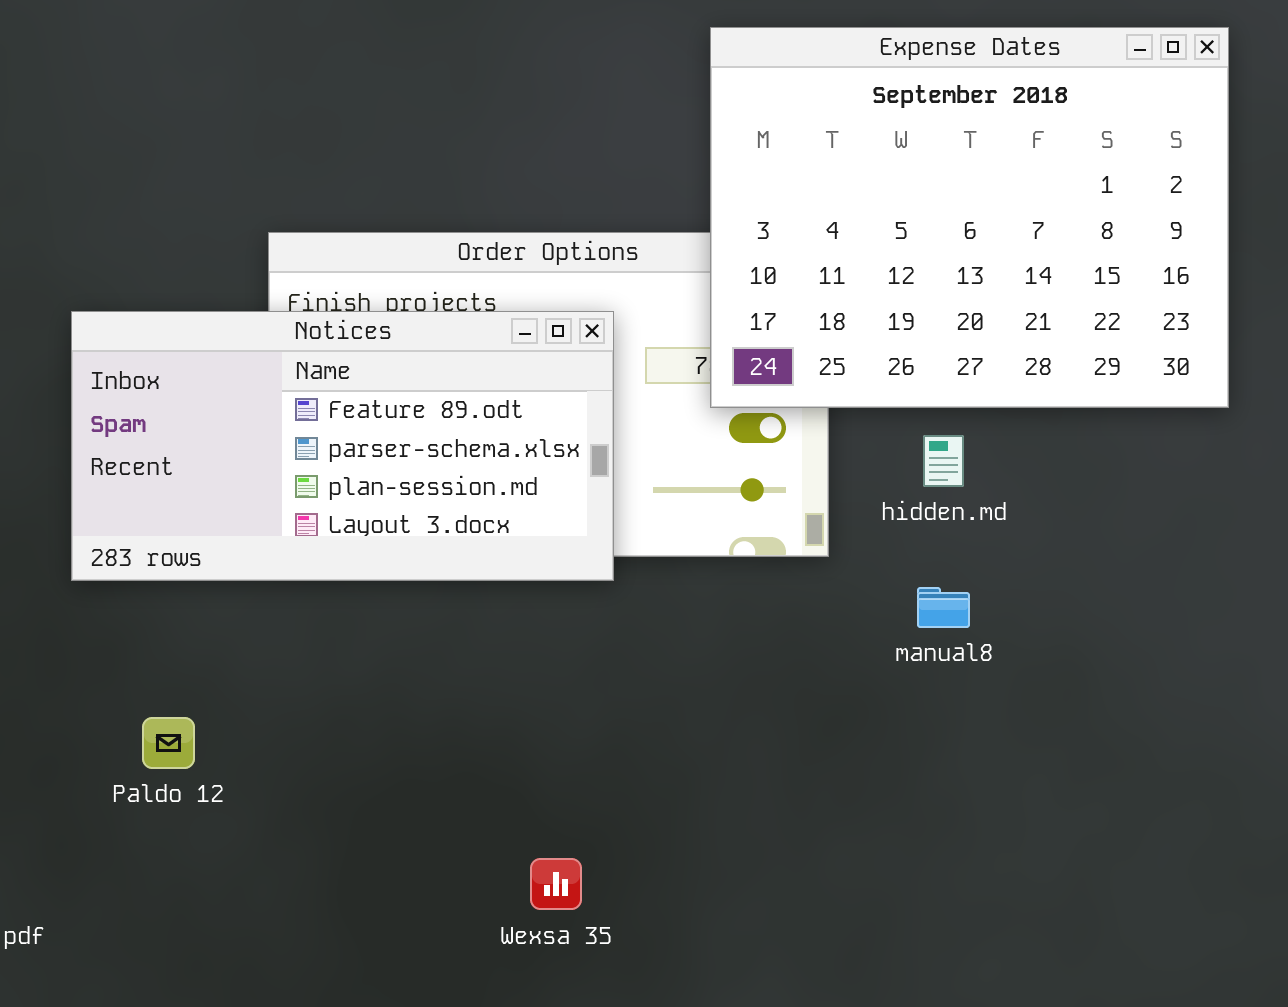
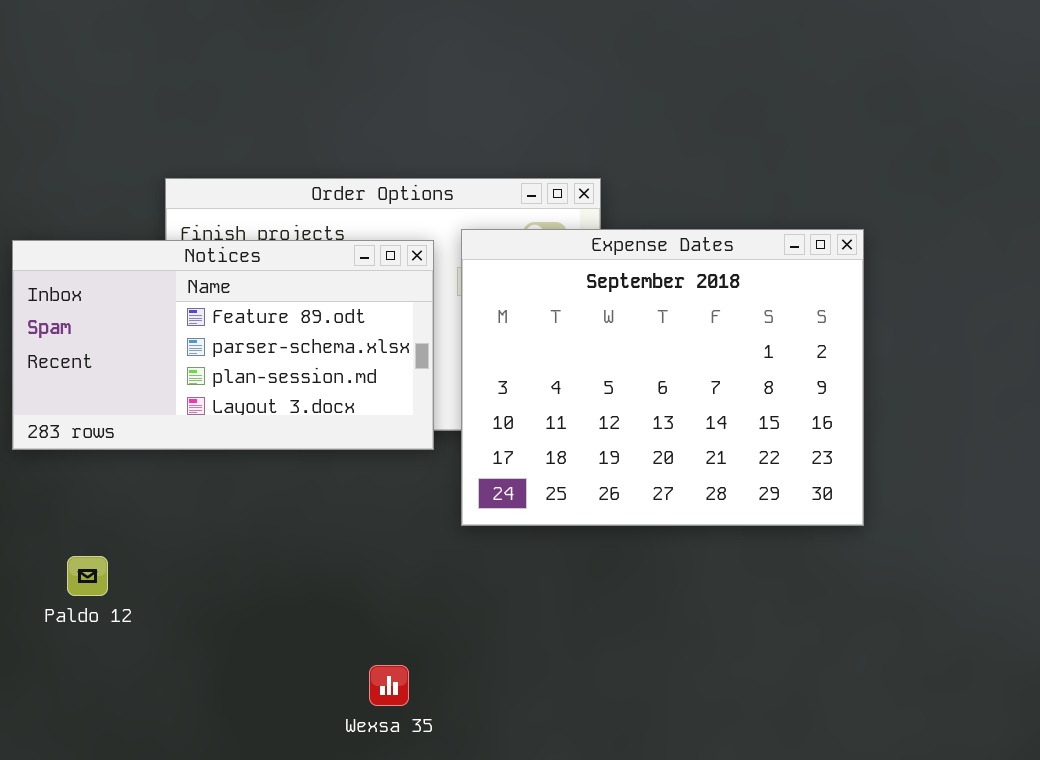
Expense Dates: [710,27,1229,408] -> [461,229,864,526], moved

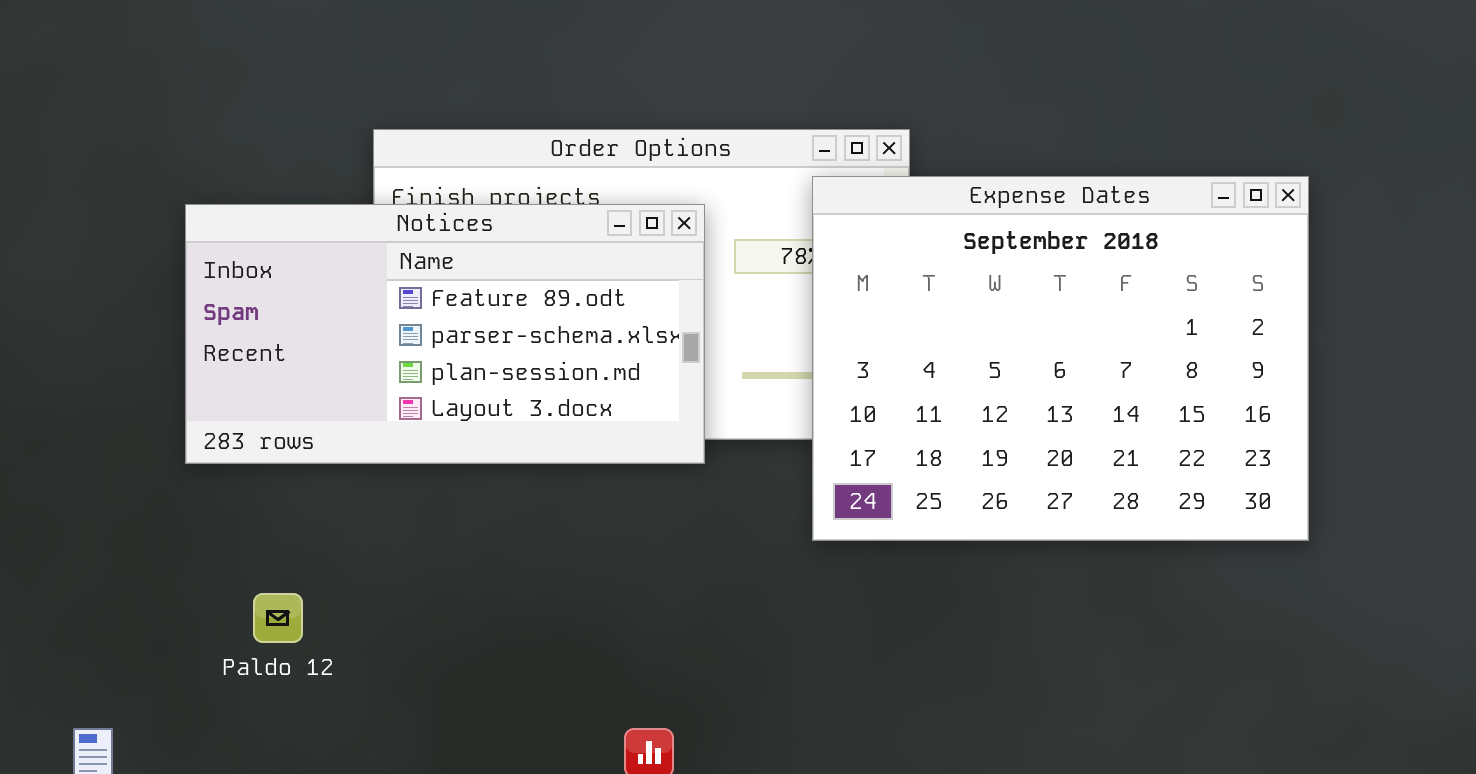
Expense Dates: [461,229,864,526] -> [812,176,1309,541], moved

